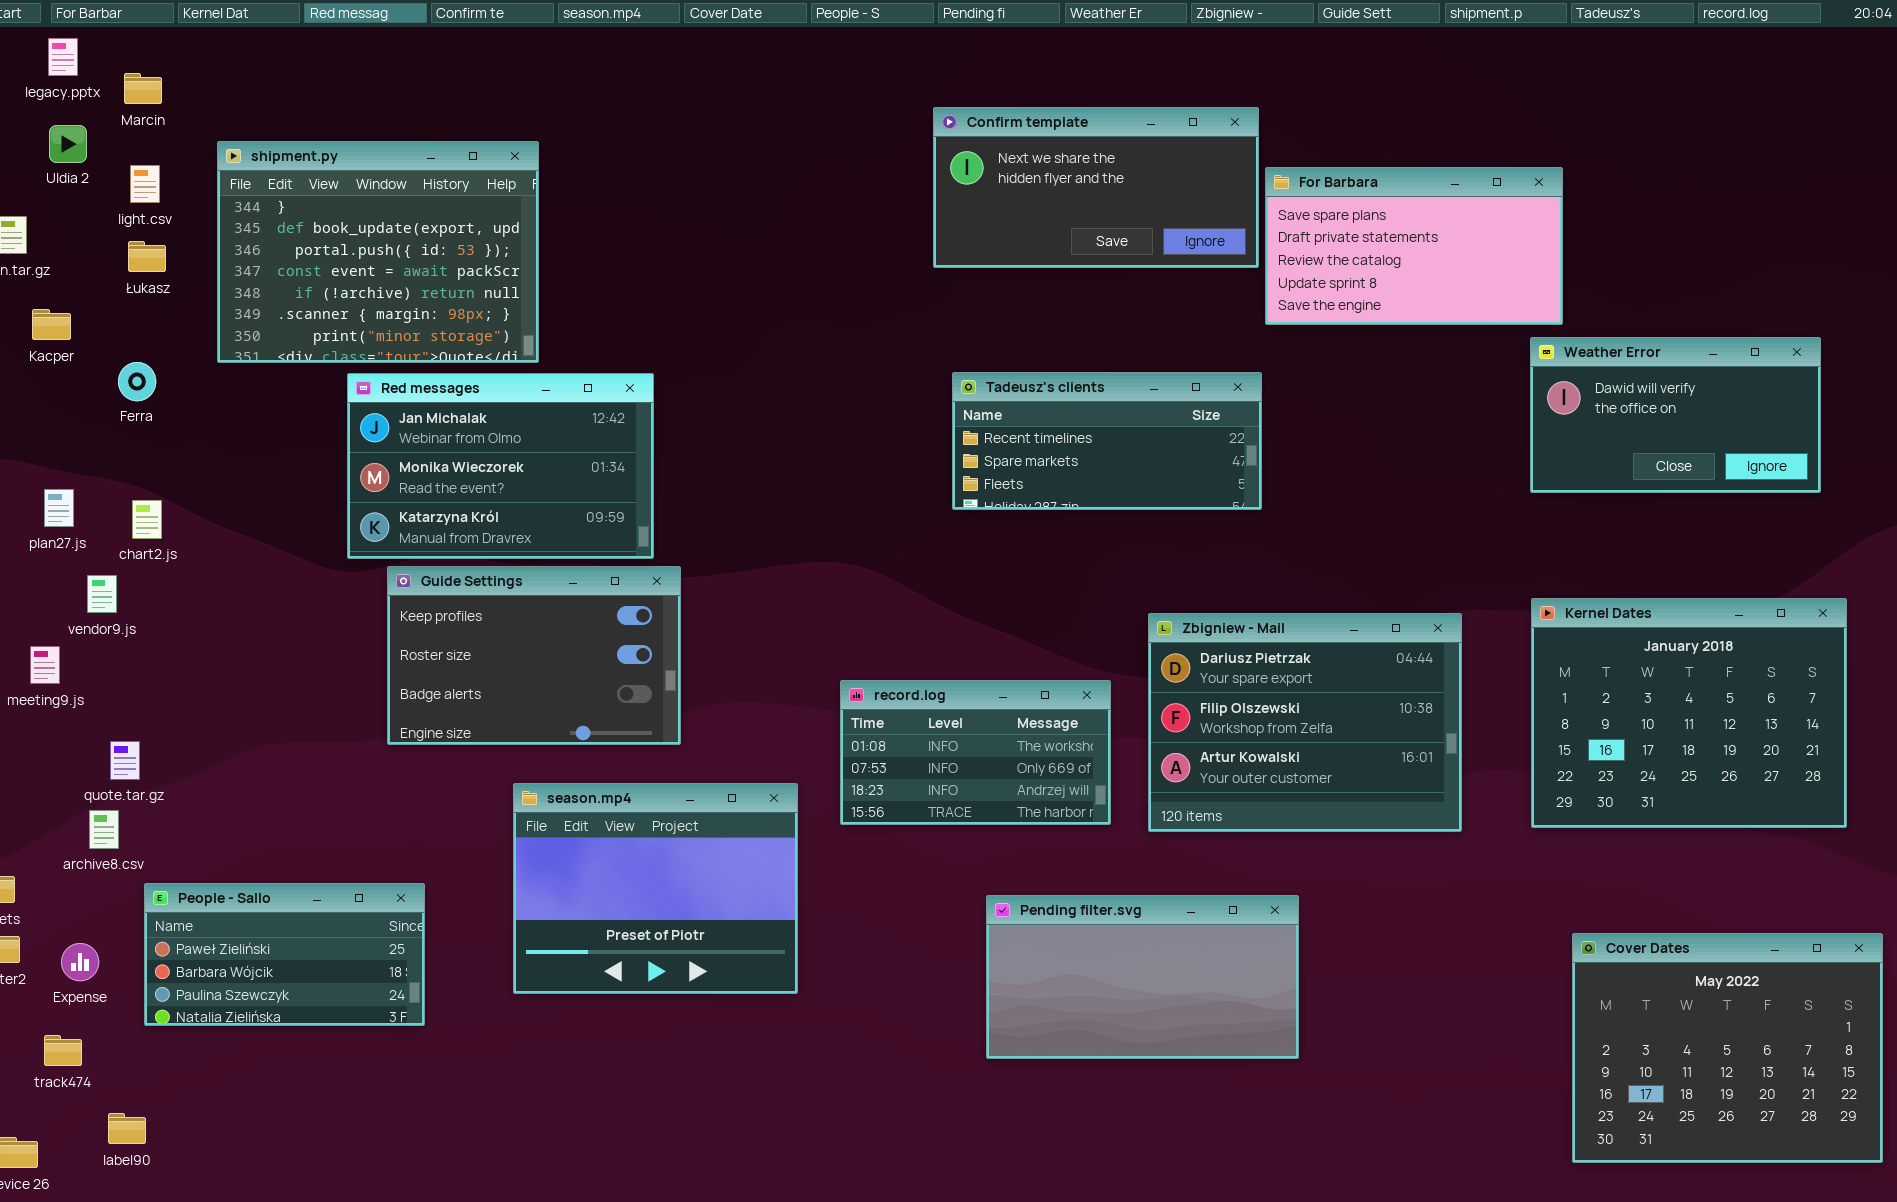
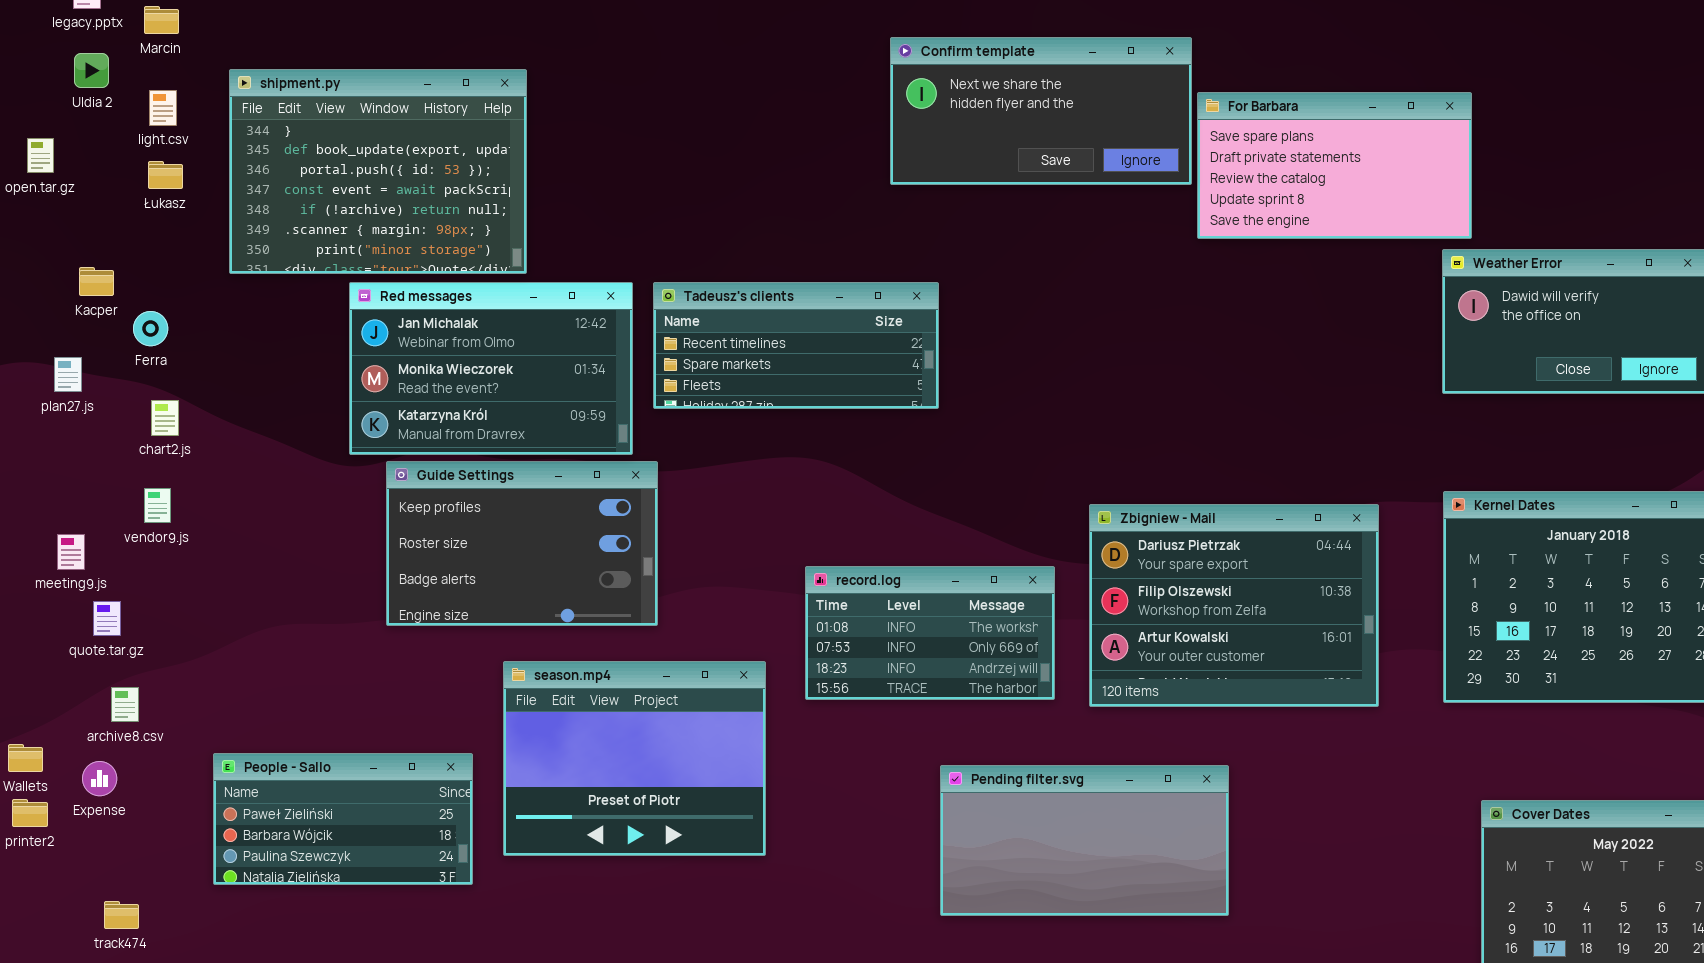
Kacper: [32,309,71,340] -> [79,267,114,296], moved
Ferra: [118,362,156,401] -> [133,311,168,346], moved
Tadeusz's clients: [952,372,1262,510] -> [653,282,939,409], moved
plan27.js: [44,489,74,527] -> [54,357,82,392], moved
vendor9.js: [87,575,117,613] -> [144,488,171,523], moved
quote.tar.gz: [110,741,140,780] -> [93,601,121,636], moved
People - Sallo: [144,883,425,1026] -> [213,753,473,885], moved
Expense: [61,943,99,981] -> [82,761,117,796], moved
track474: [44,1035,82,1066] -> [104,901,139,929], moved

